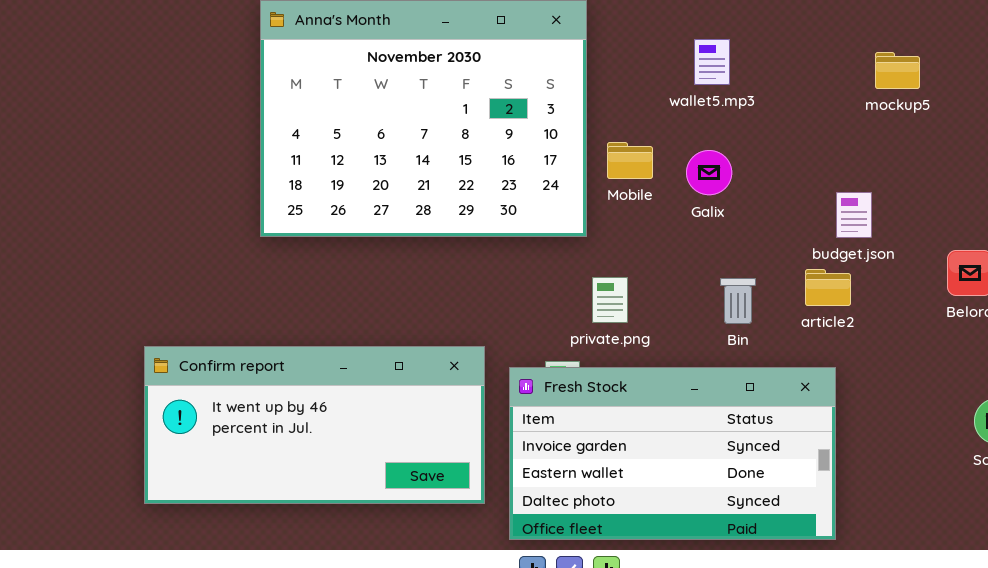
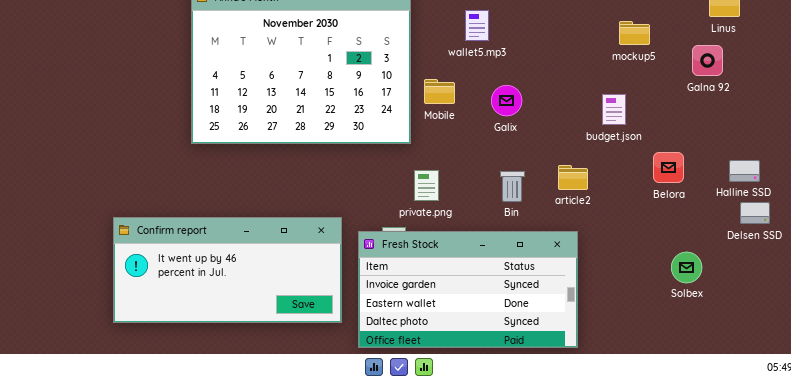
wallet5.mp3: [694,39,730,85] -> [465,10,489,41], moved
mockup5: [875,52,920,89] -> [619,21,650,45], moved
Galix: [686,150,732,195] -> [491,85,522,116], moved
budget.json: [836,192,872,238] -> [602,94,626,125], moved

